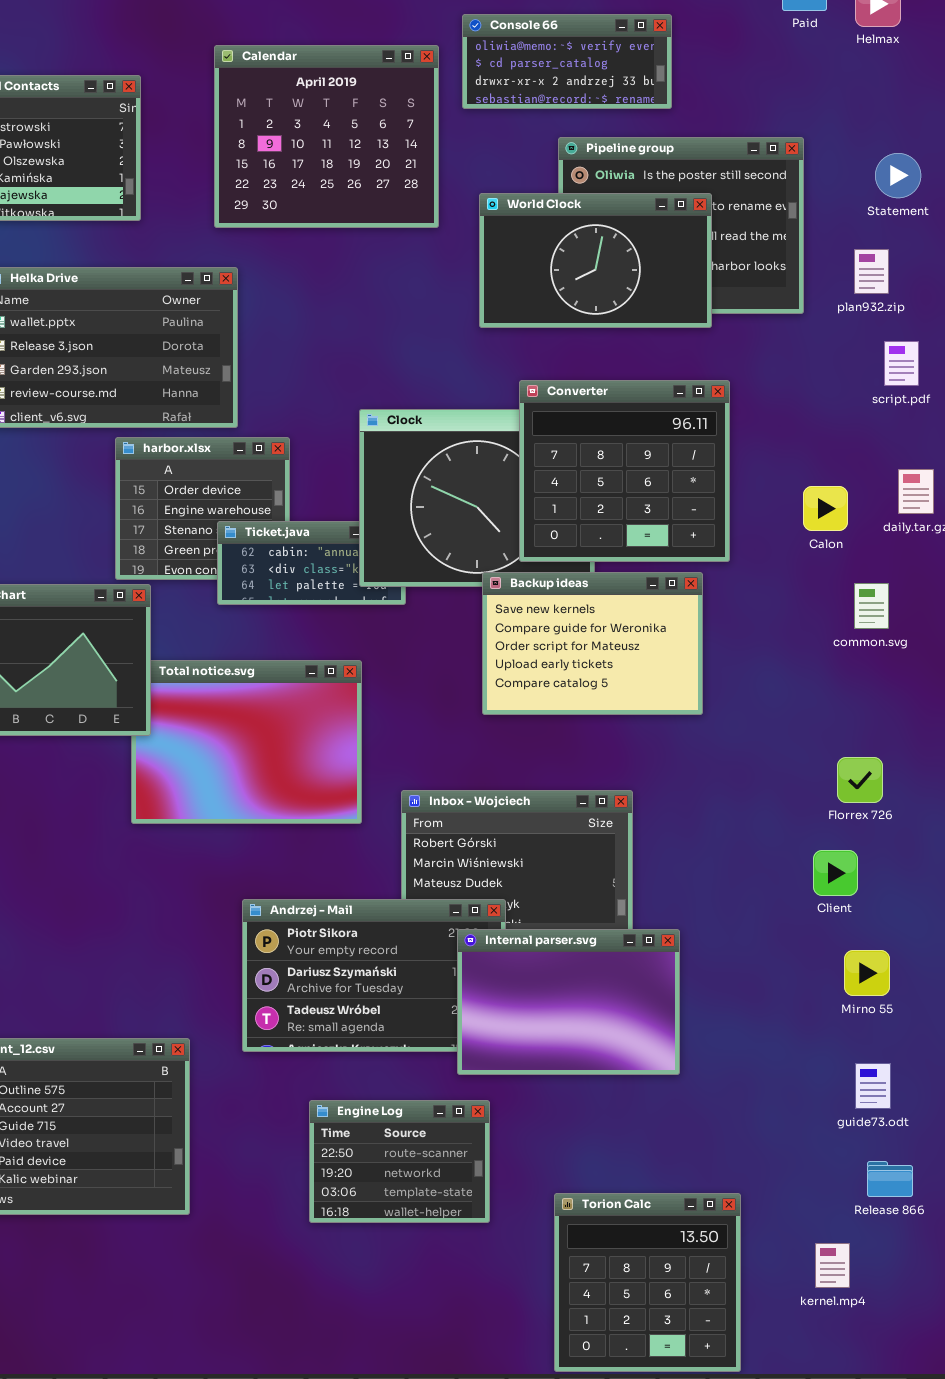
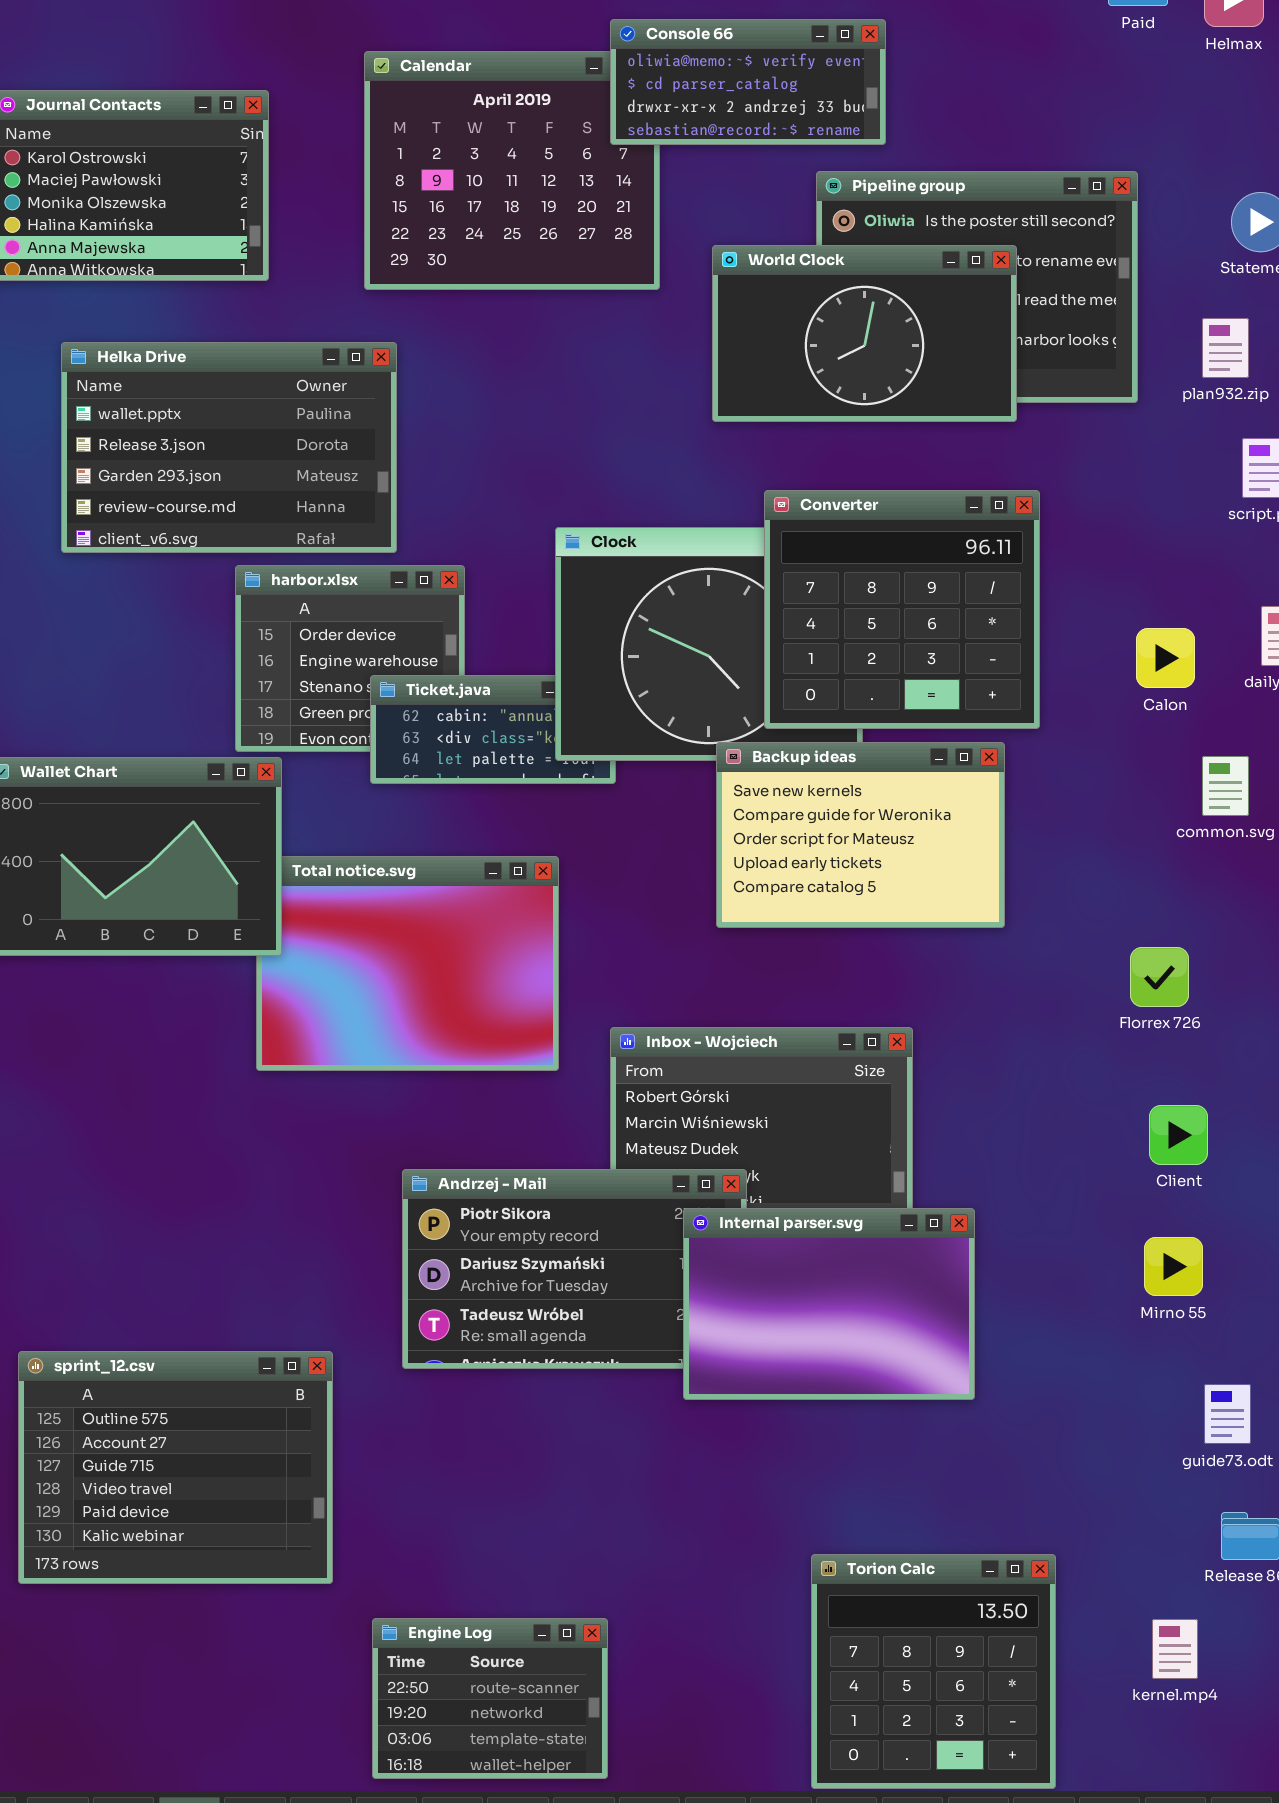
Console 66: [462,14,672,109] -> [610,19,886,145], moved
Florrex 726: [837,757,883,803] -> [1130,947,1189,1007], moved
Mirno 55: [844,950,890,996] -> [1144,1237,1203,1296], moved
Engine Log: [309,1100,490,1223] -> [372,1618,608,1779], moved

